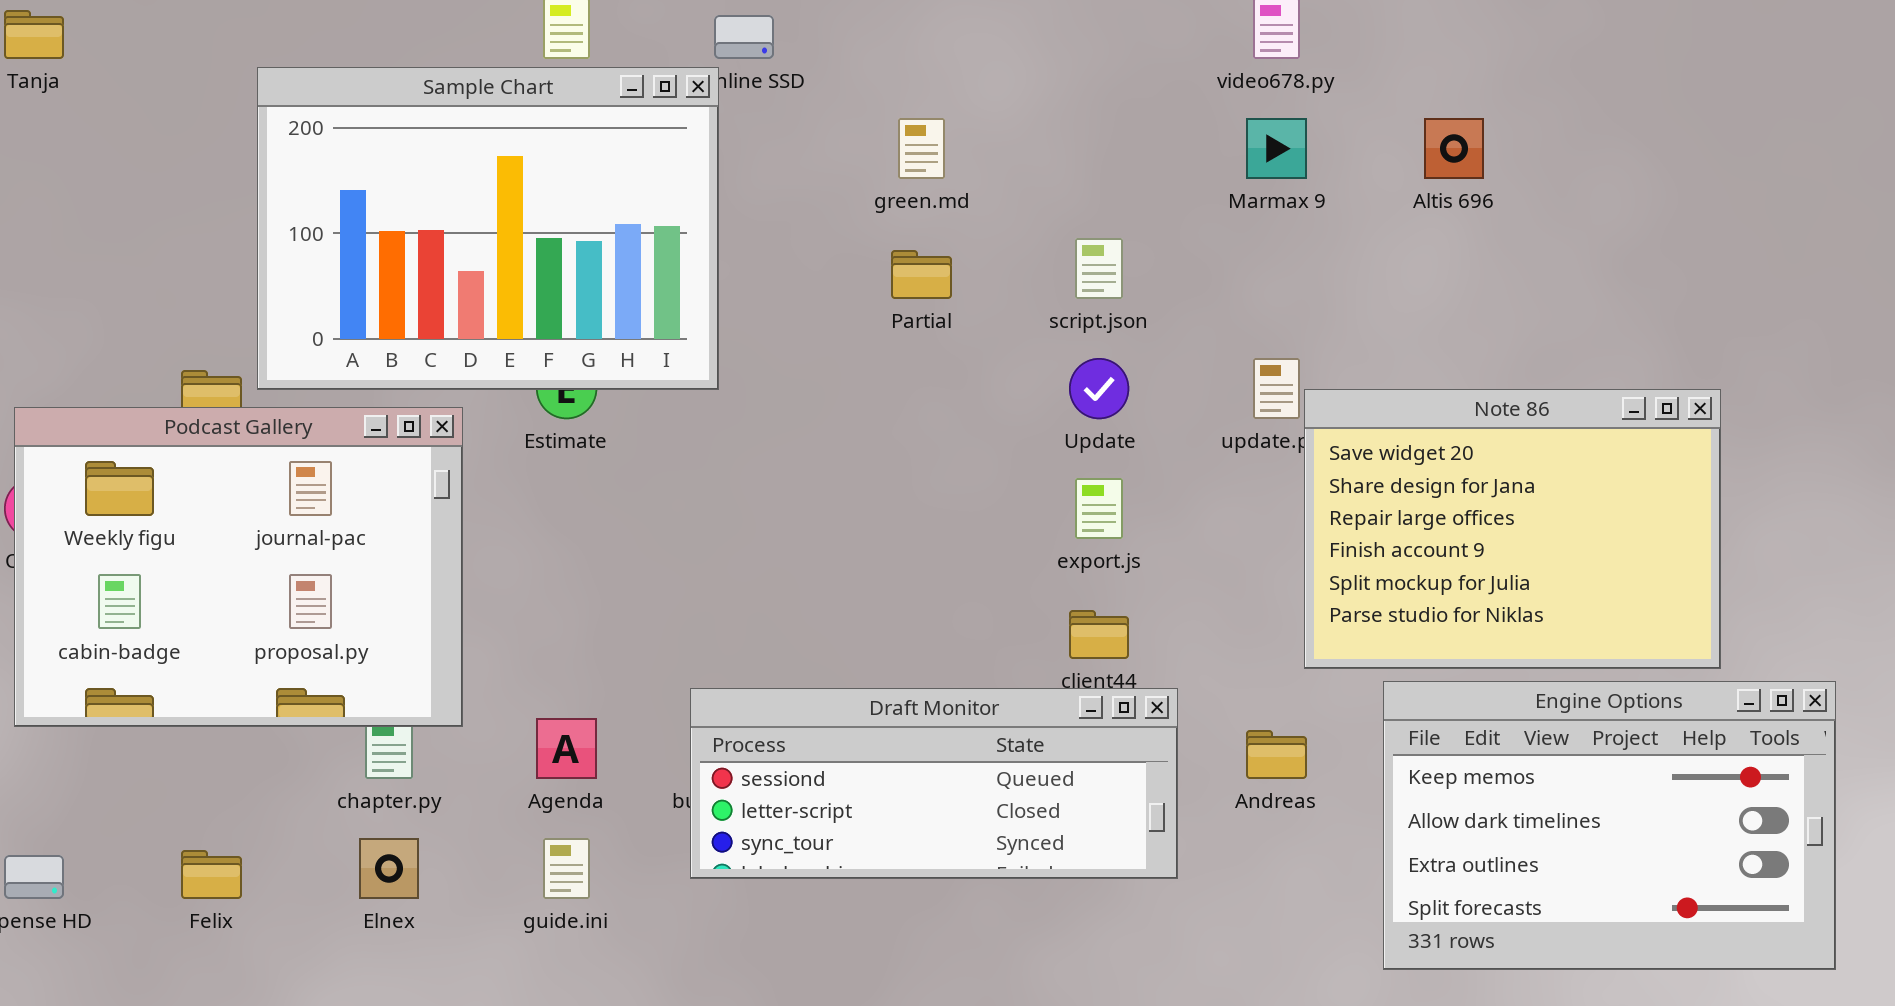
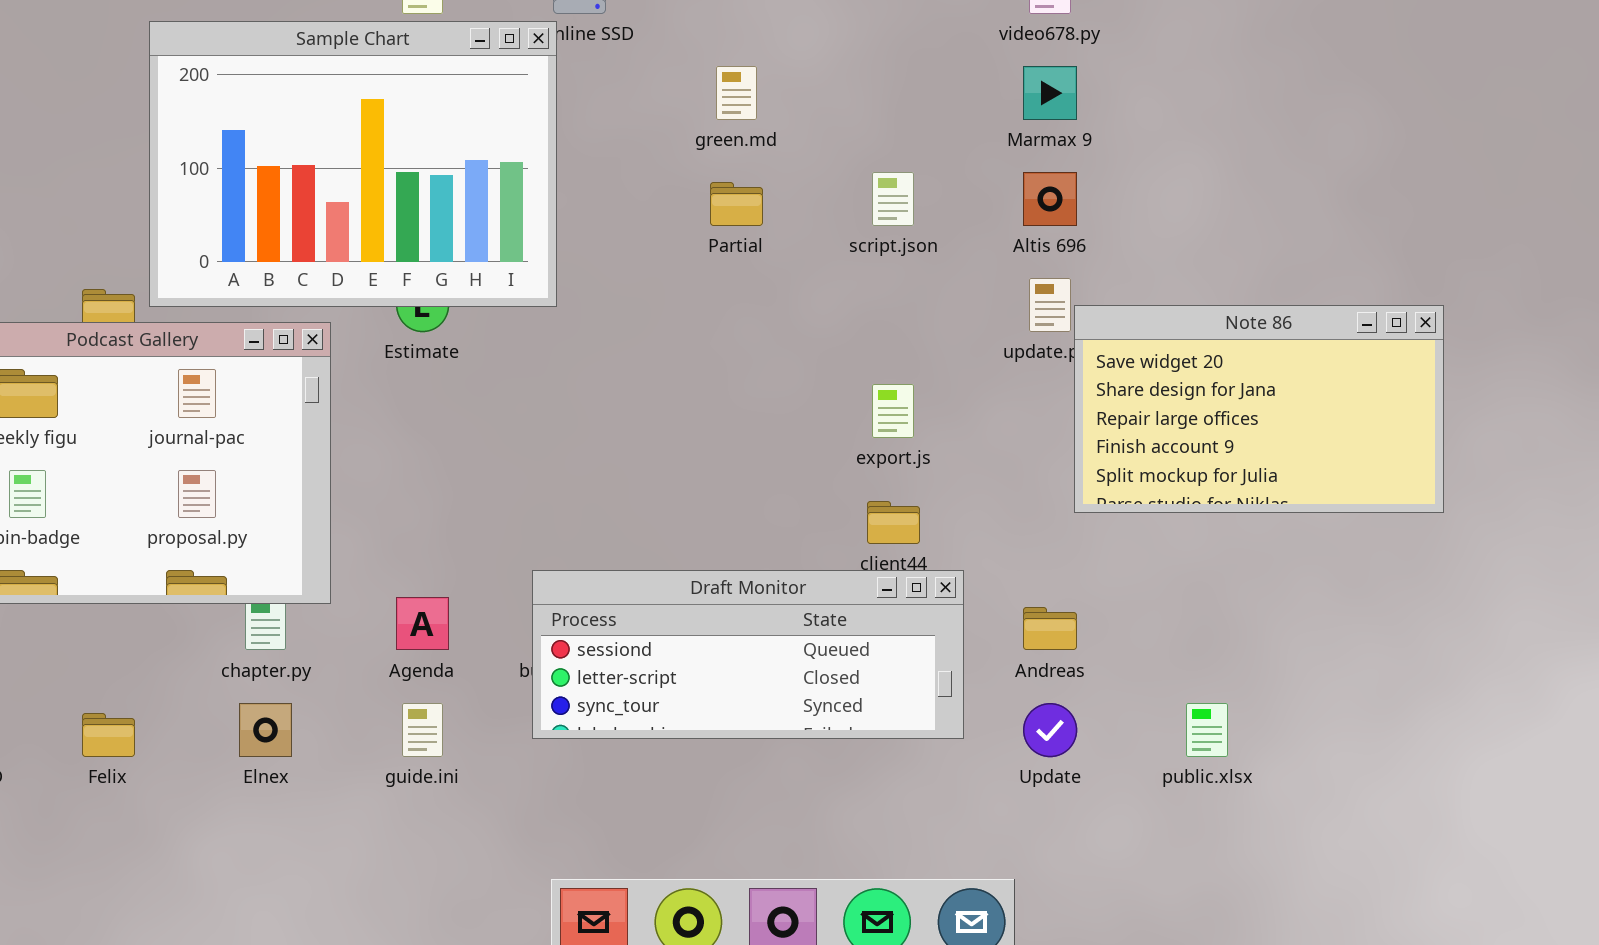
Altis 696: [1424,118,1484,179] -> [1023,172,1077,226], moved
Update: [1069,358,1129,419] -> [1023,703,1077,757], moved
Note 86: [1304,389,1721,669] -> [1074,305,1444,513], resized
Engine Options: [1383,681,1836,970] -> none, closed

